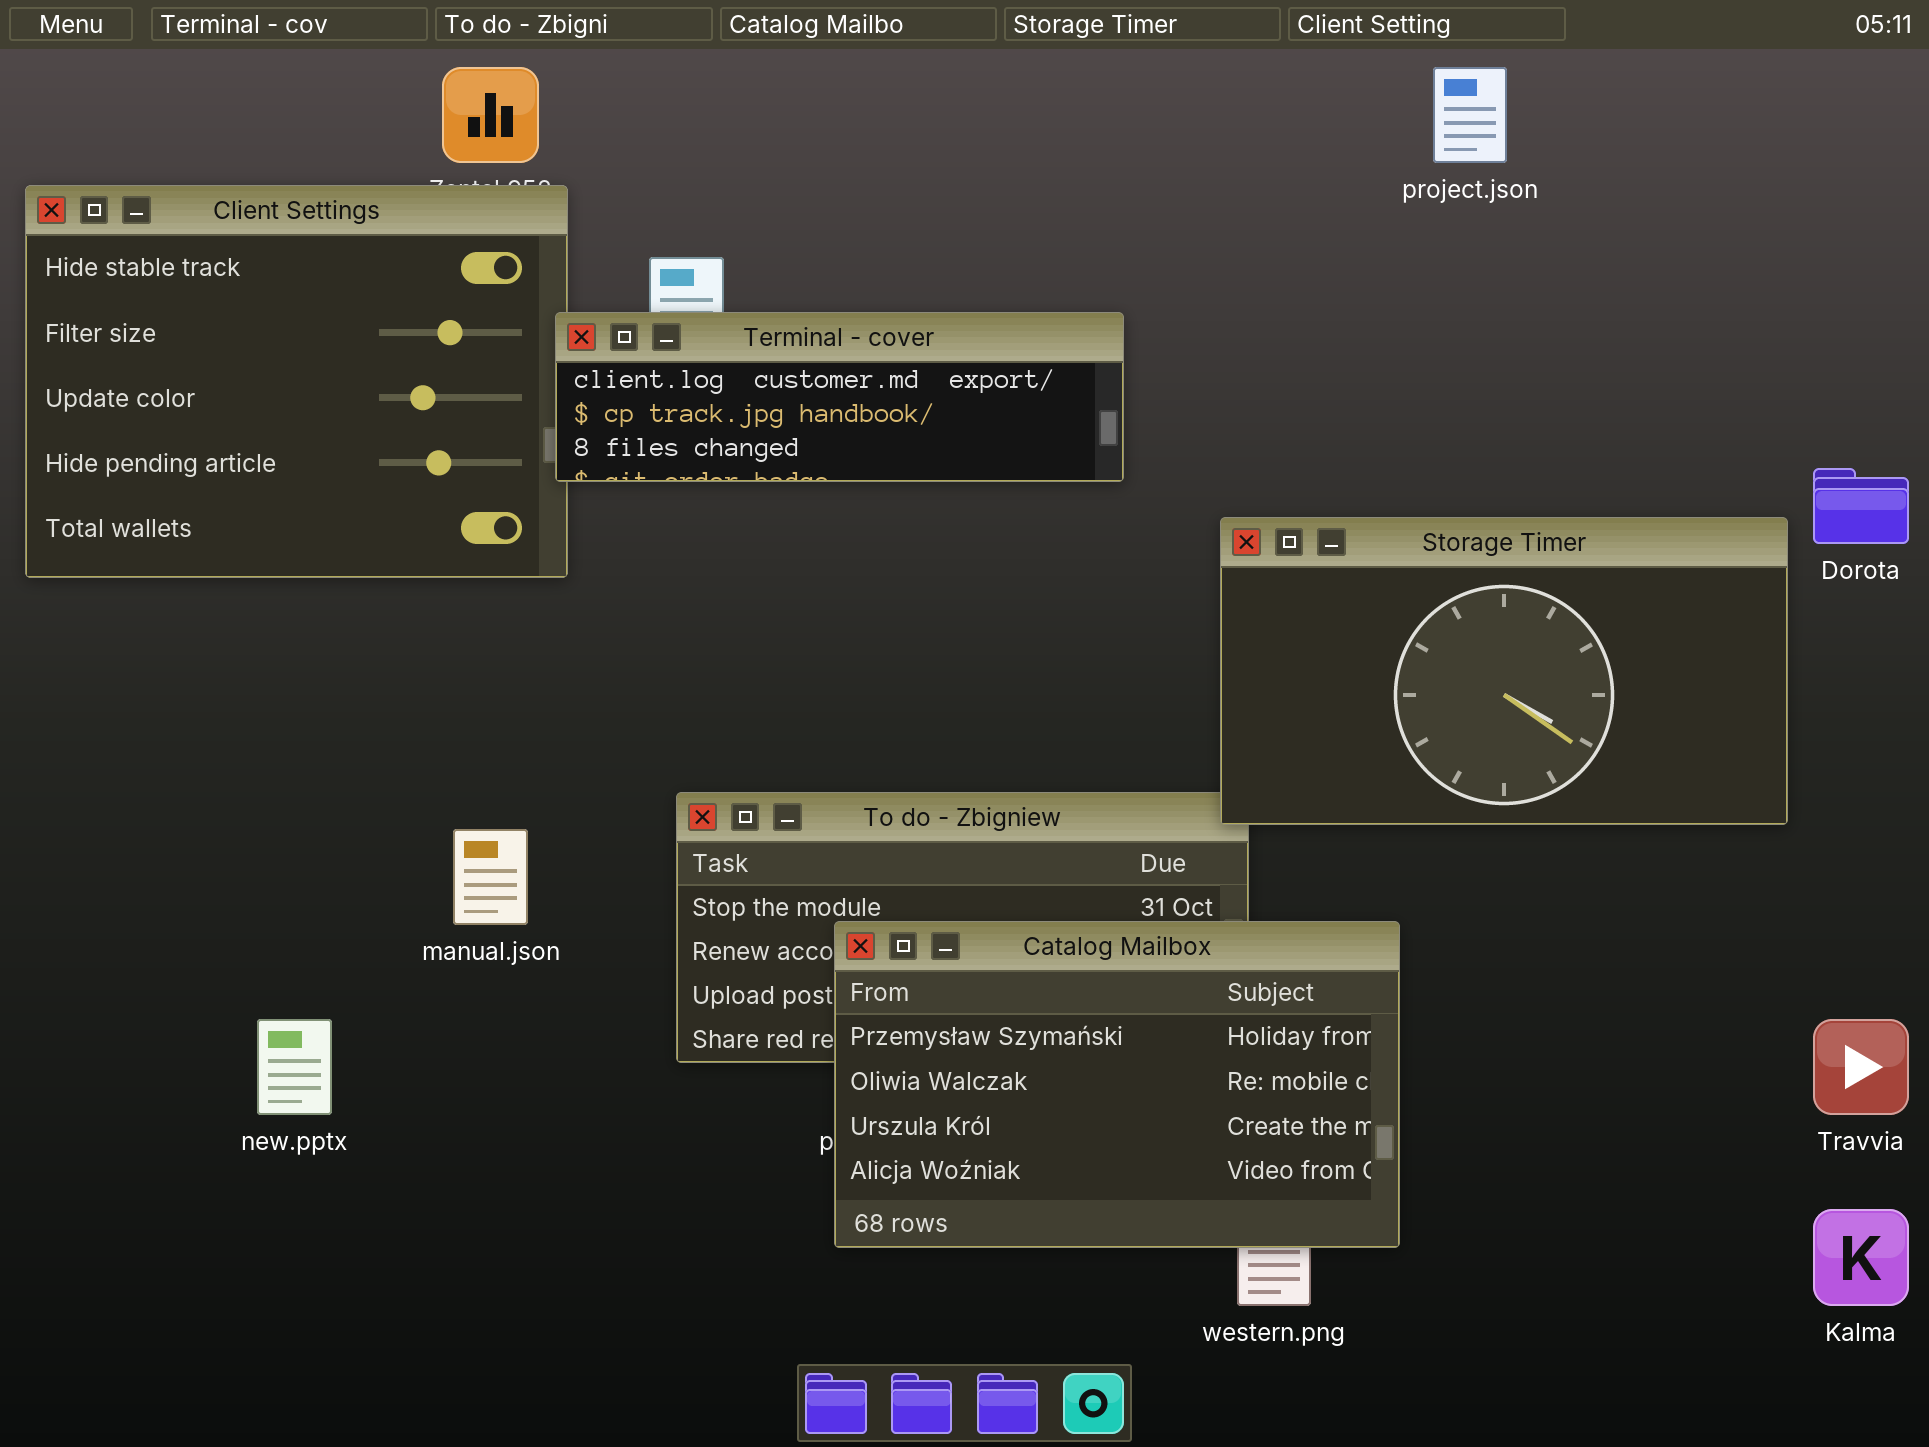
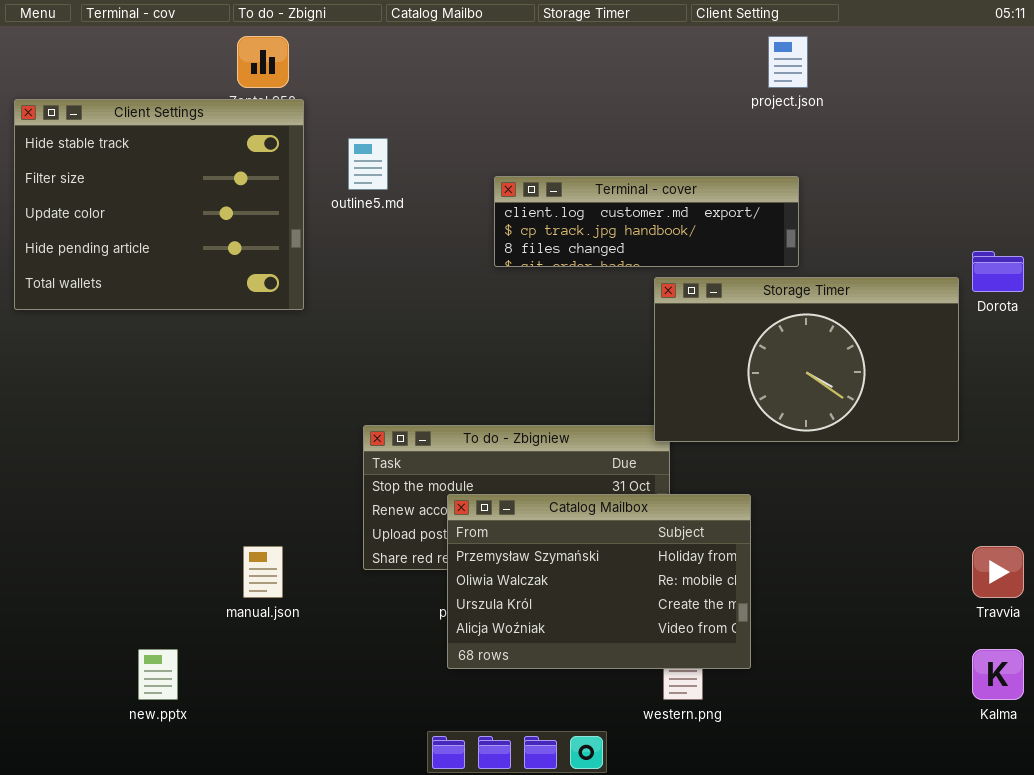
Terminal - cover: [555,312,1124,482] -> [494,176,799,267], moved
manual.json: [453,829,528,925] -> [243,546,283,598], moved
new.pptx: [257,1019,332,1115] -> [138,649,178,700], moved

